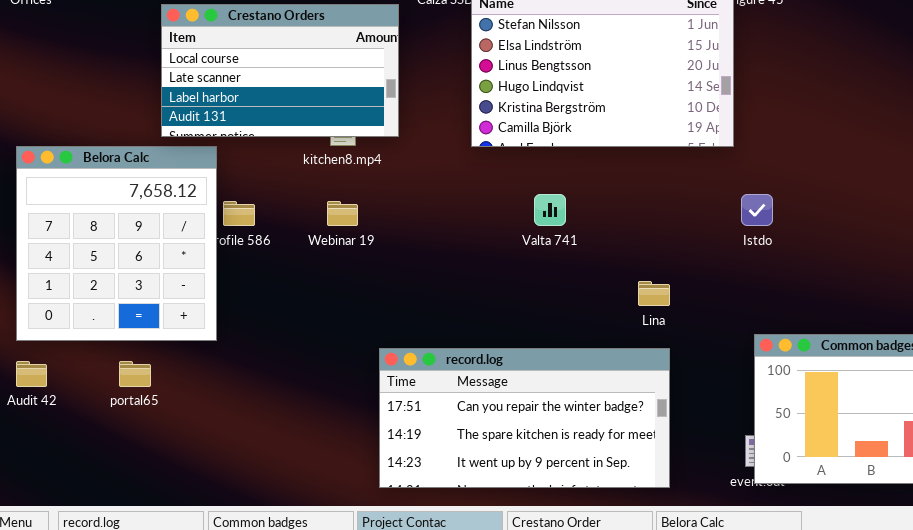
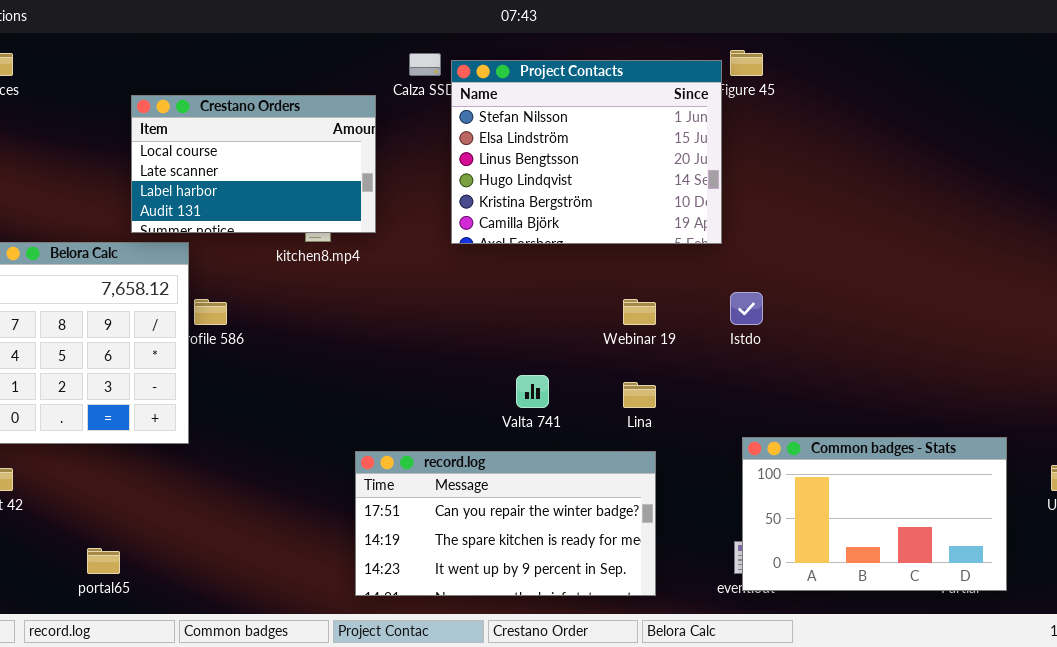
Valta 741: [534,194,566,226] -> [516,375,549,408], moved
Webinar 19: [327,201,358,226] -> [623,299,656,325], moved
portal65: [119,361,151,387] -> [87,548,120,574], moved

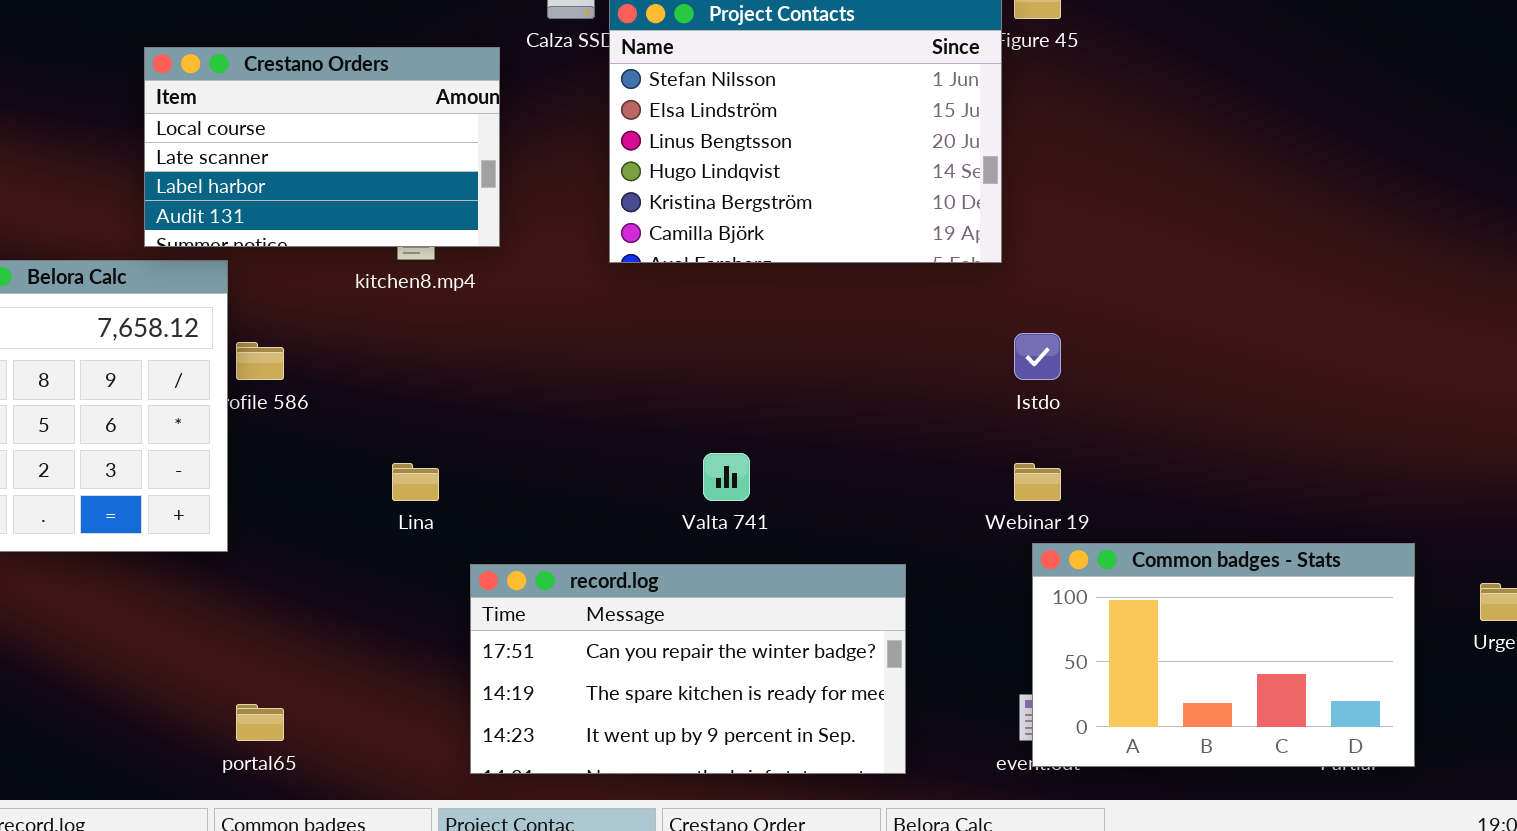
Webinar 19: [623,299,656,325] -> [1014,463,1061,501], moved
Lina: [623,382,656,408] -> [392,463,439,501], moved
portal65: [87,548,120,574] -> [236,704,284,741], moved

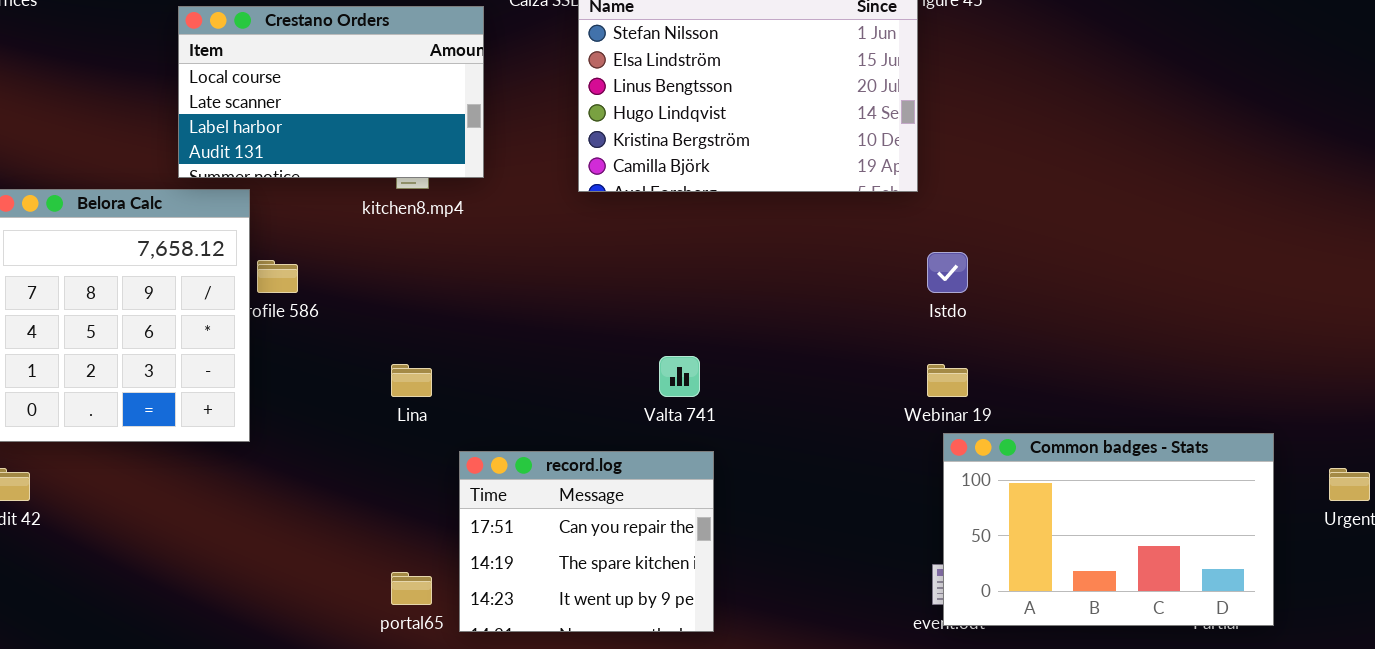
record.log: [470,564,906,774] -> [459,451,714,632], resized
portal65: [236,704,284,741] -> [391,572,432,605], moved

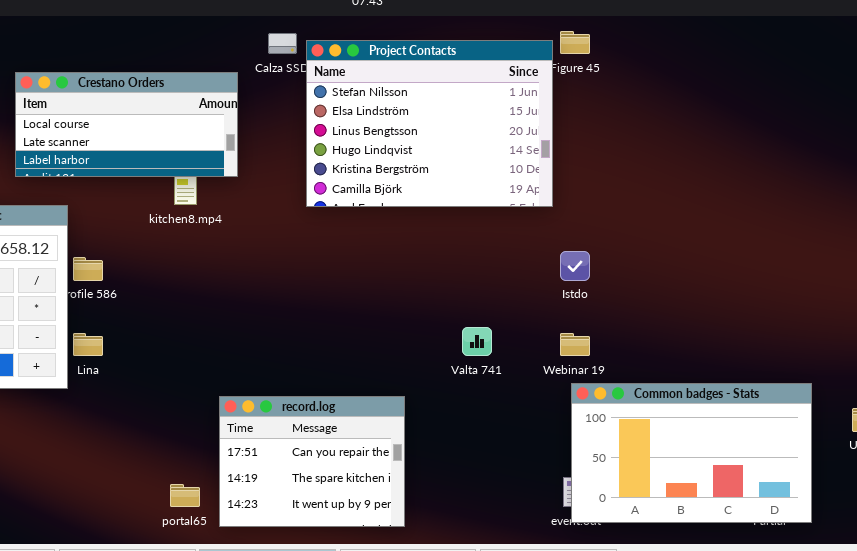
Crestano Orders: [178,6,484,178] -> [15,72,238,177], resized
Valta 741: [659,356,700,397] -> [462,327,492,356], moved
Lina: [391,364,432,397] -> [73,333,103,356], moved

